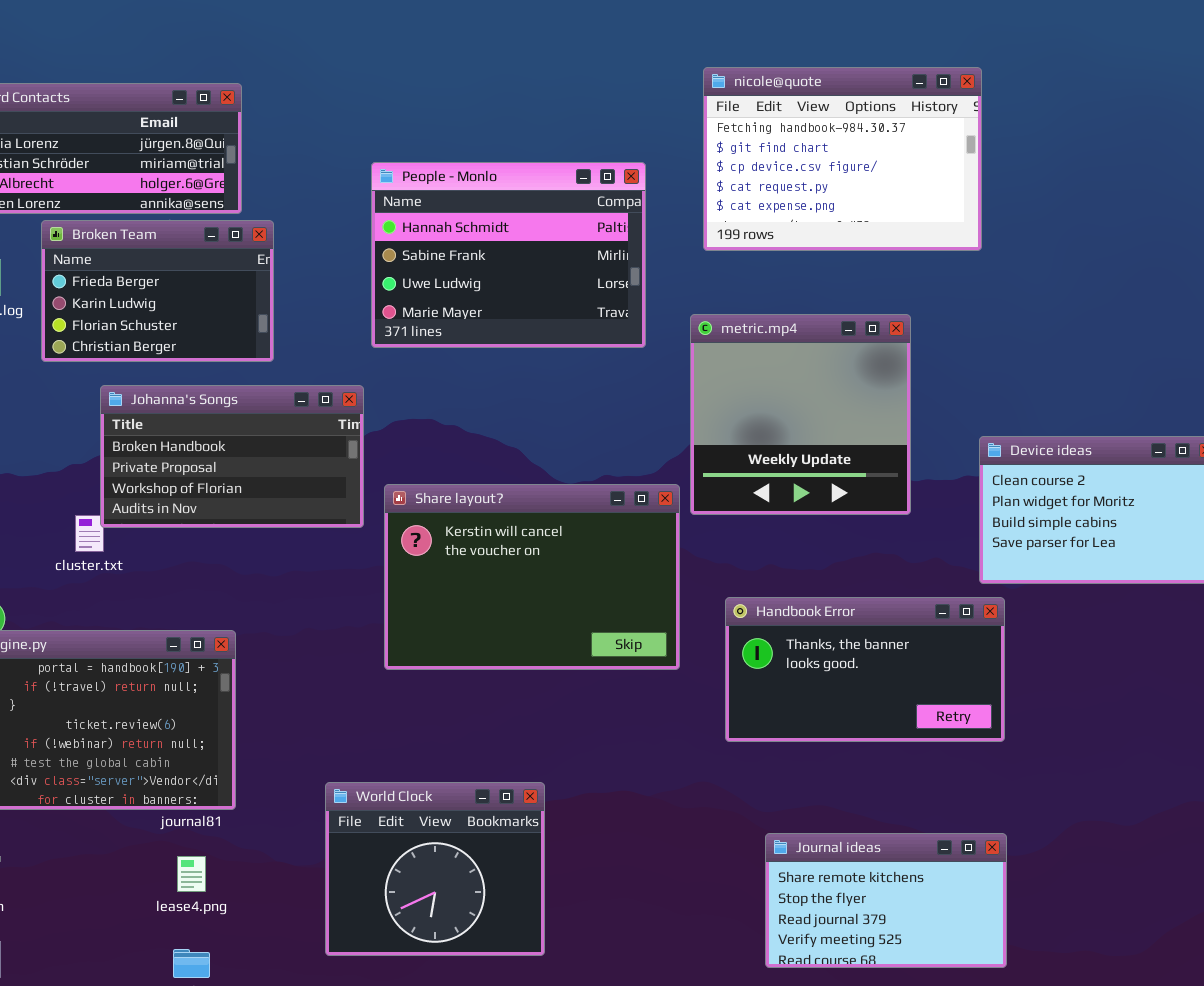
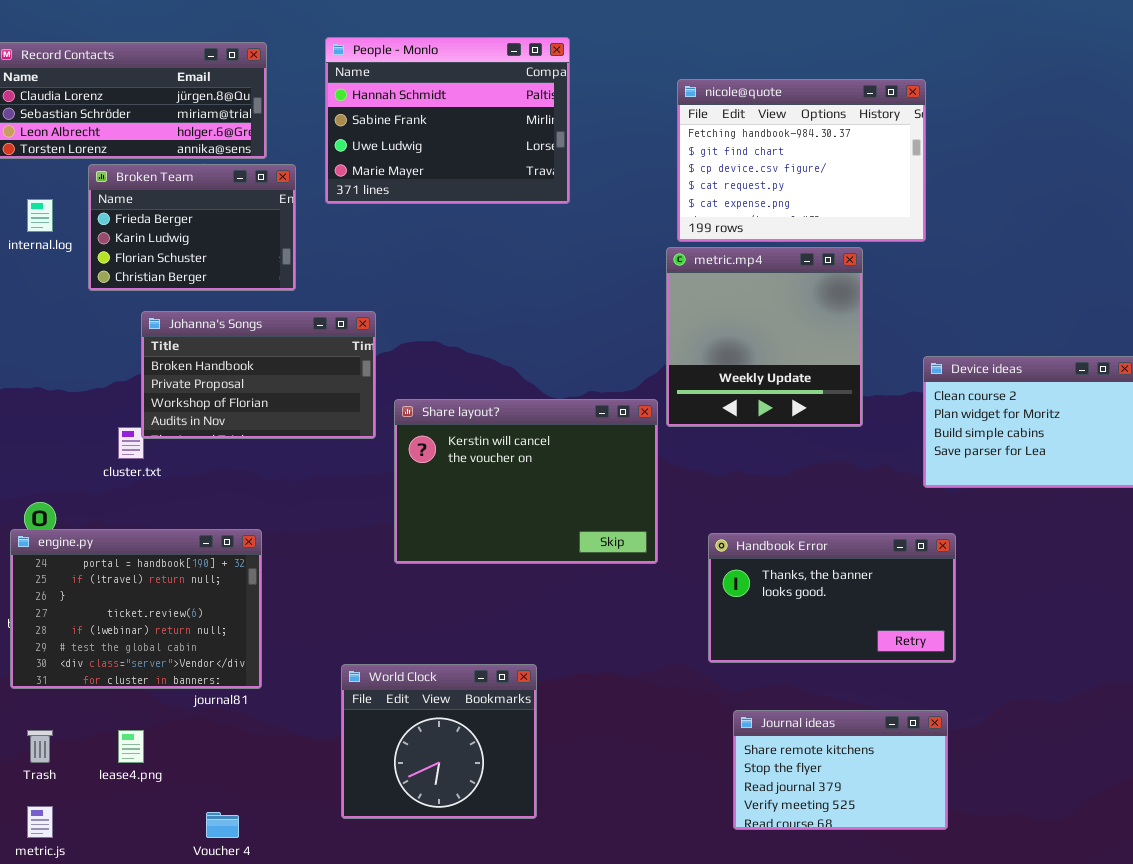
nicole@quote: [703,67,982,251] -> [677,79,926,242], moved
People - Monlo: [371,162,646,348] -> [325,37,570,204], moved
Handbook Error: [725,597,1005,742] -> [708,533,956,663], moved
lease4.png: [177,856,206,892] -> [118,730,144,763], moved

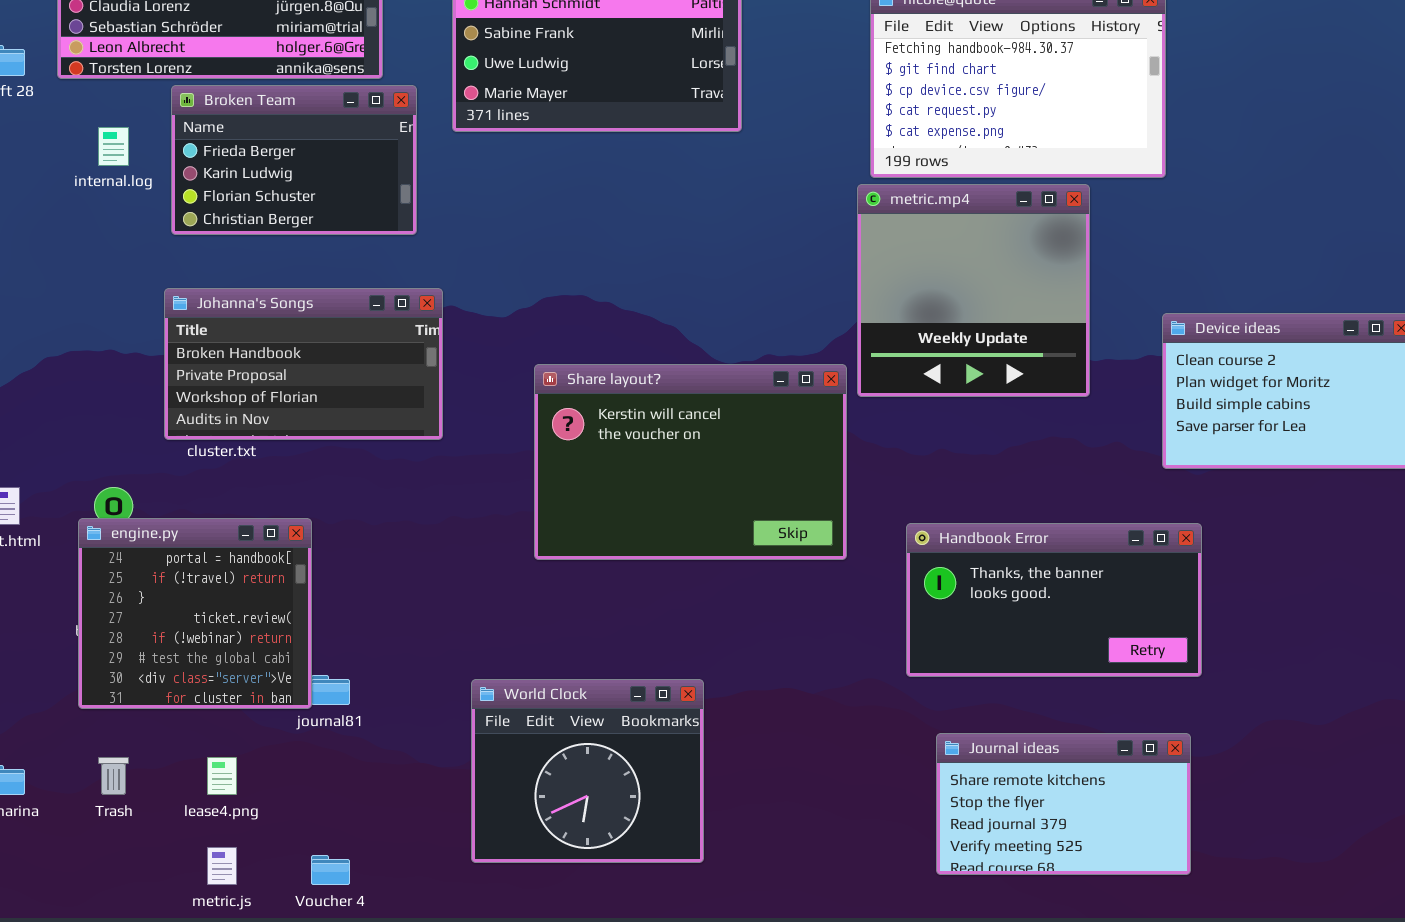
Johanna's Songs: [141,311,376,439] -> [164,288,443,440], moved
engine.py: [10,529,262,689] -> [78,518,312,709], resized
metric.js: [27,806,53,838] -> [207,847,237,885], moved

